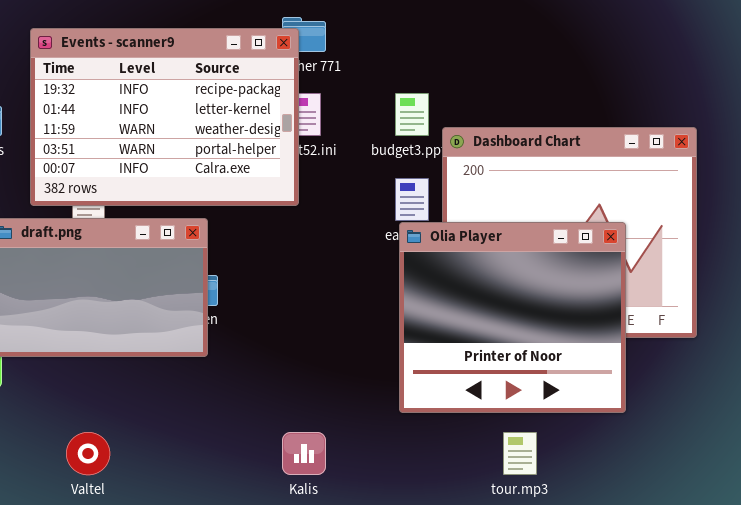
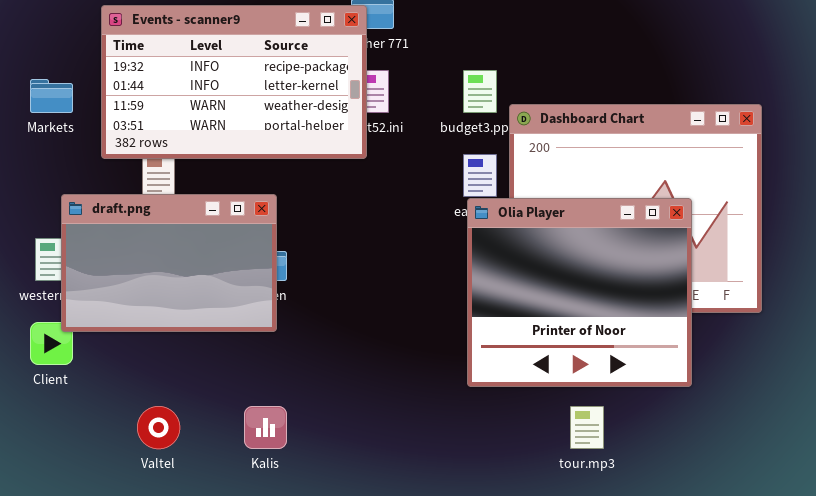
Events - scanner9: [30,28,299,206] -> [101,5,367,159], resized
Kalis: [282,432,326,475] -> [244,406,287,449], moved

